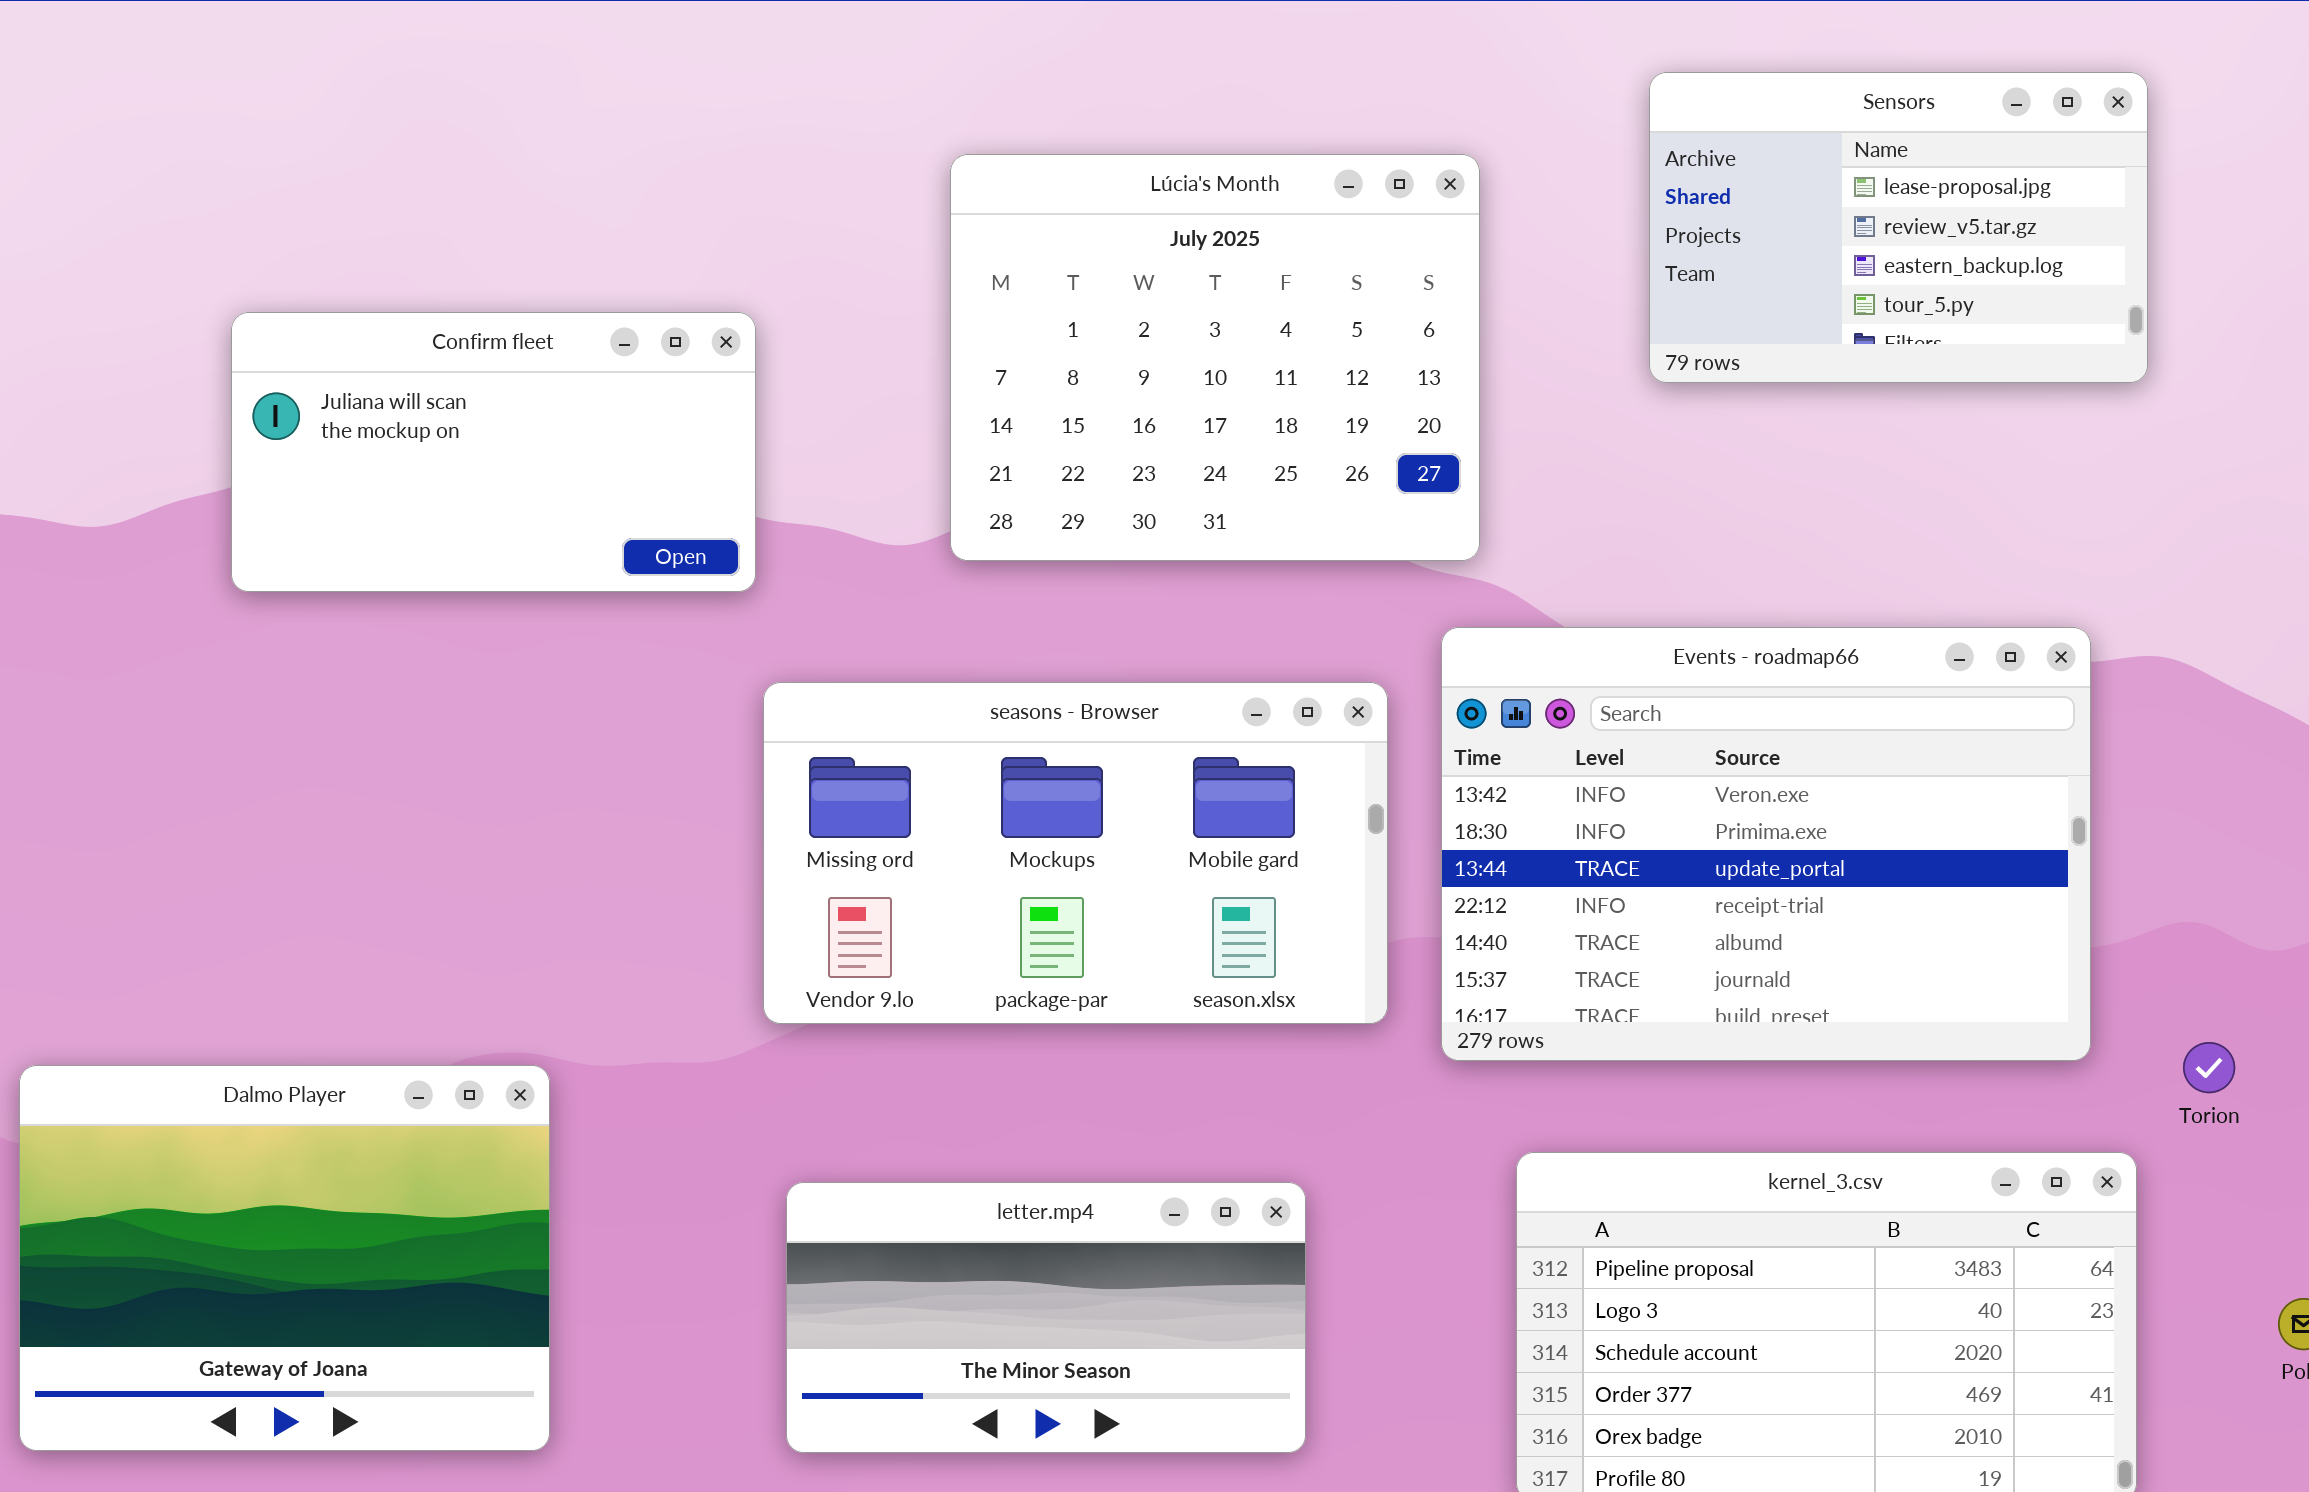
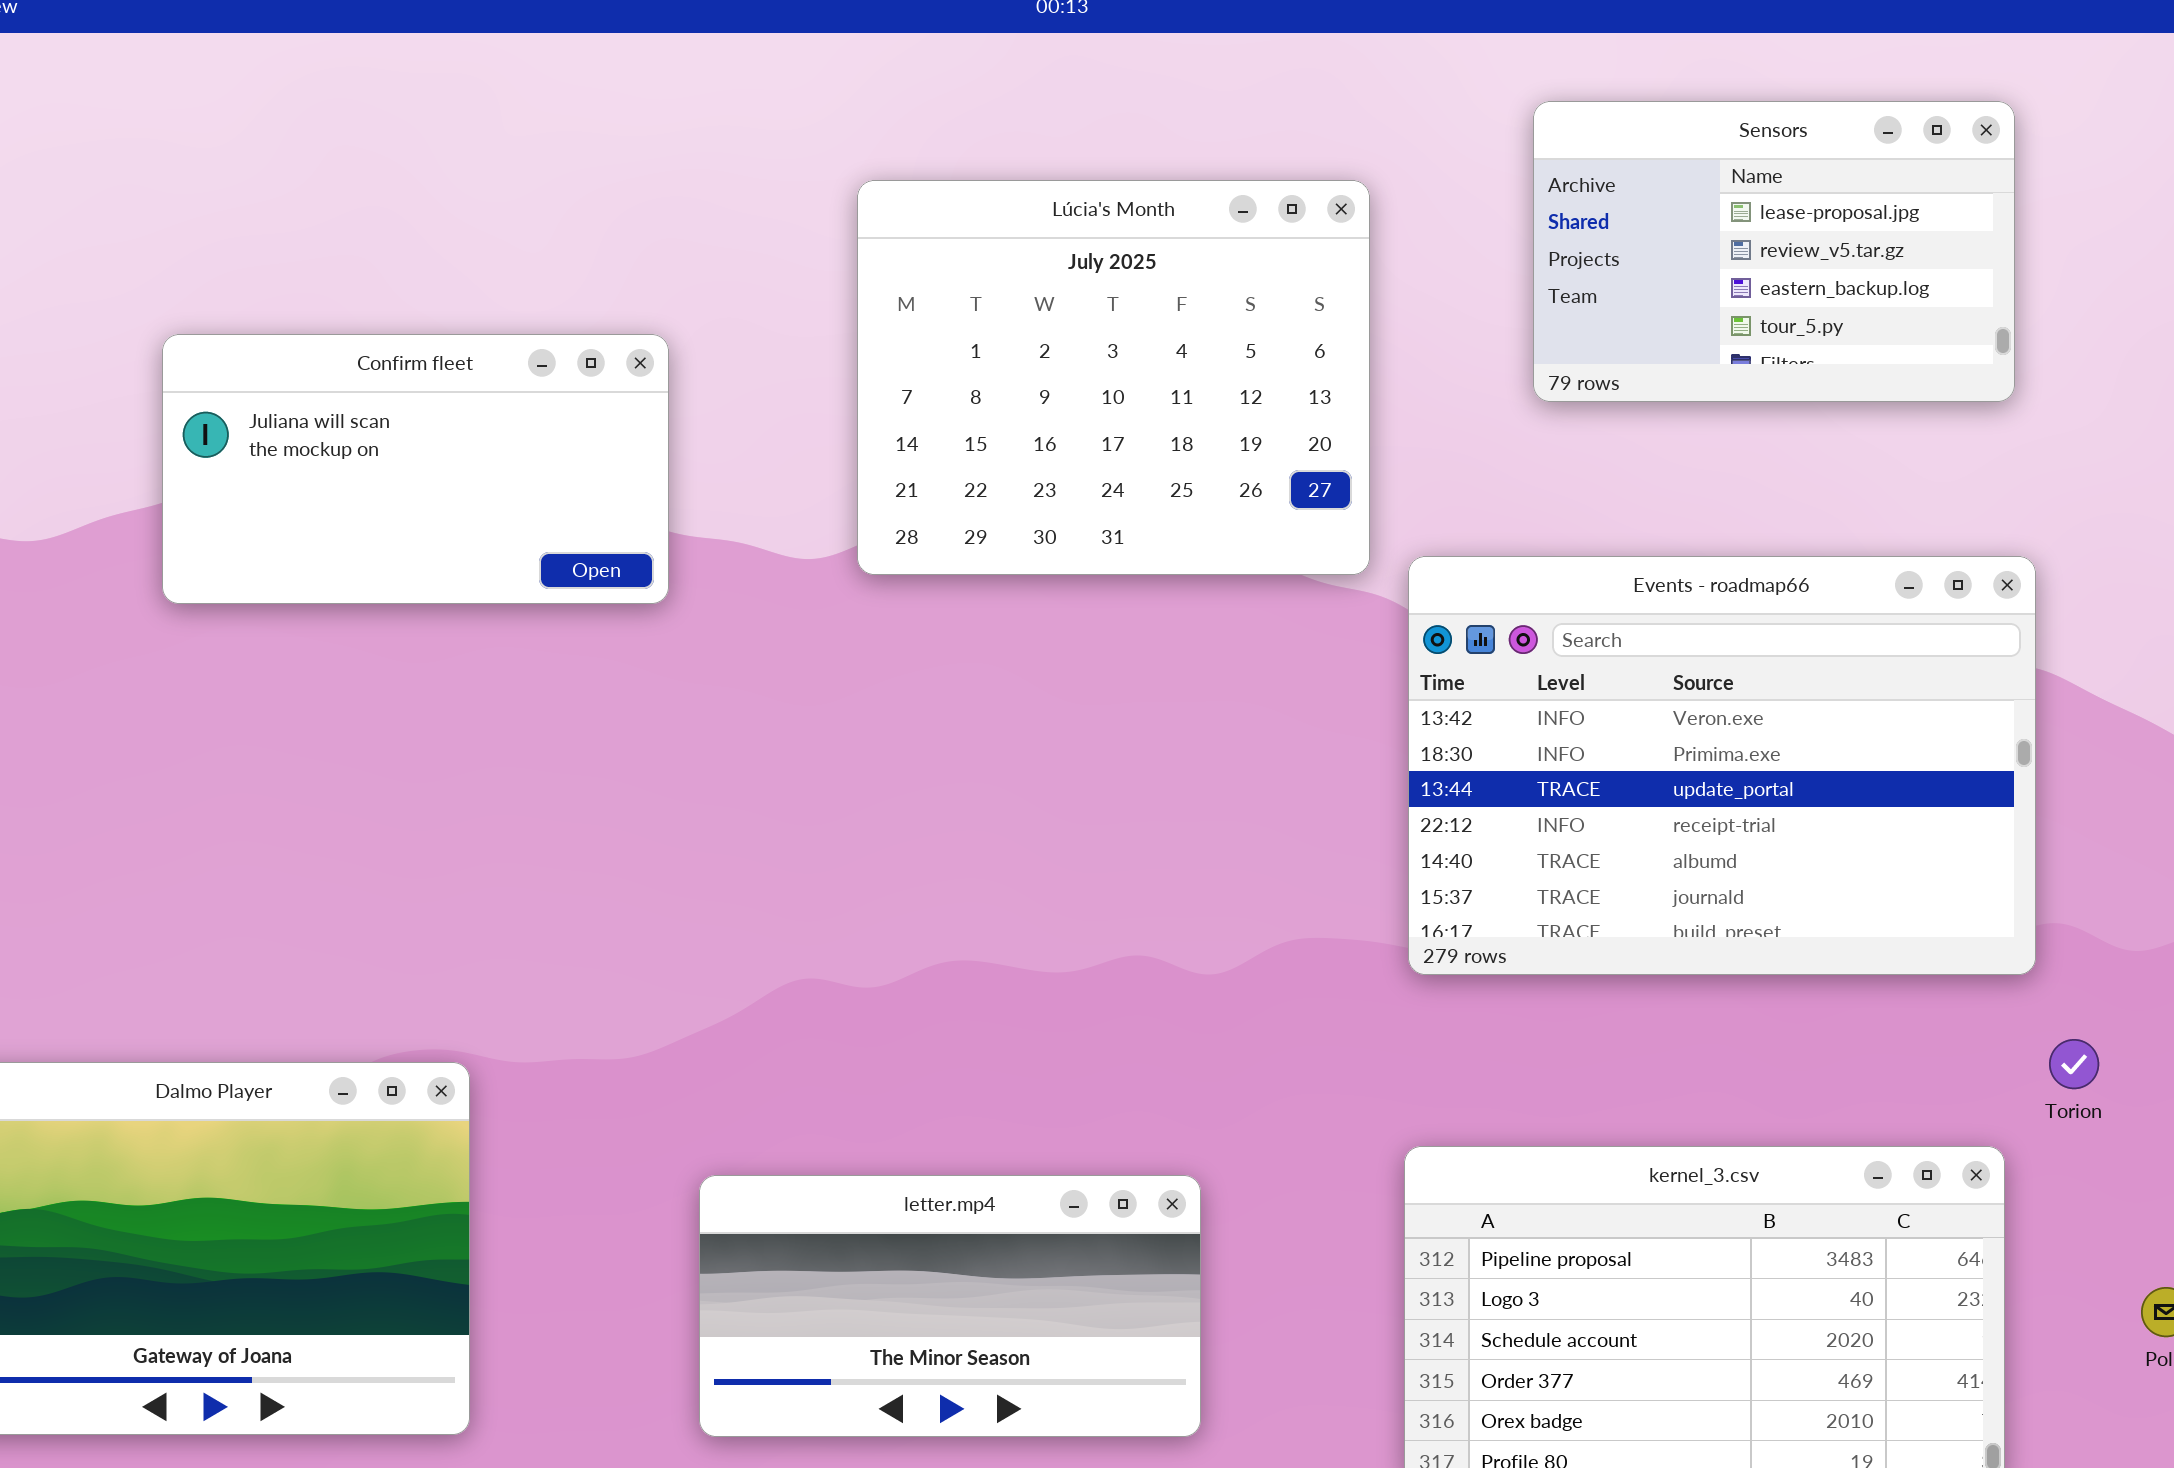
Events - roadmap66: [1441,627,2091,1061] -> [1408,556,2036,975], moved
seasons - Browser: [763,682,1388,1024] -> none, closed

